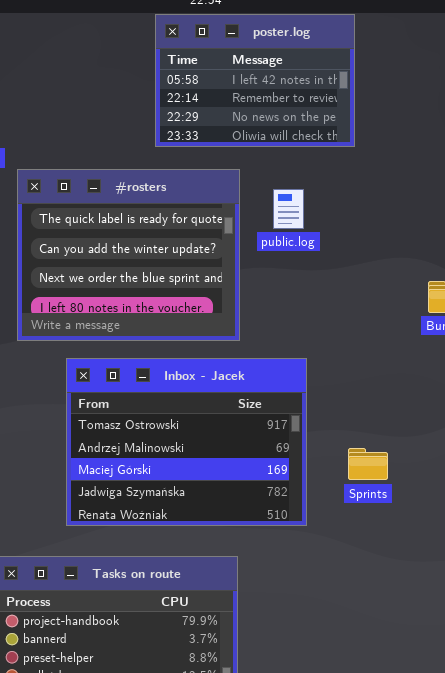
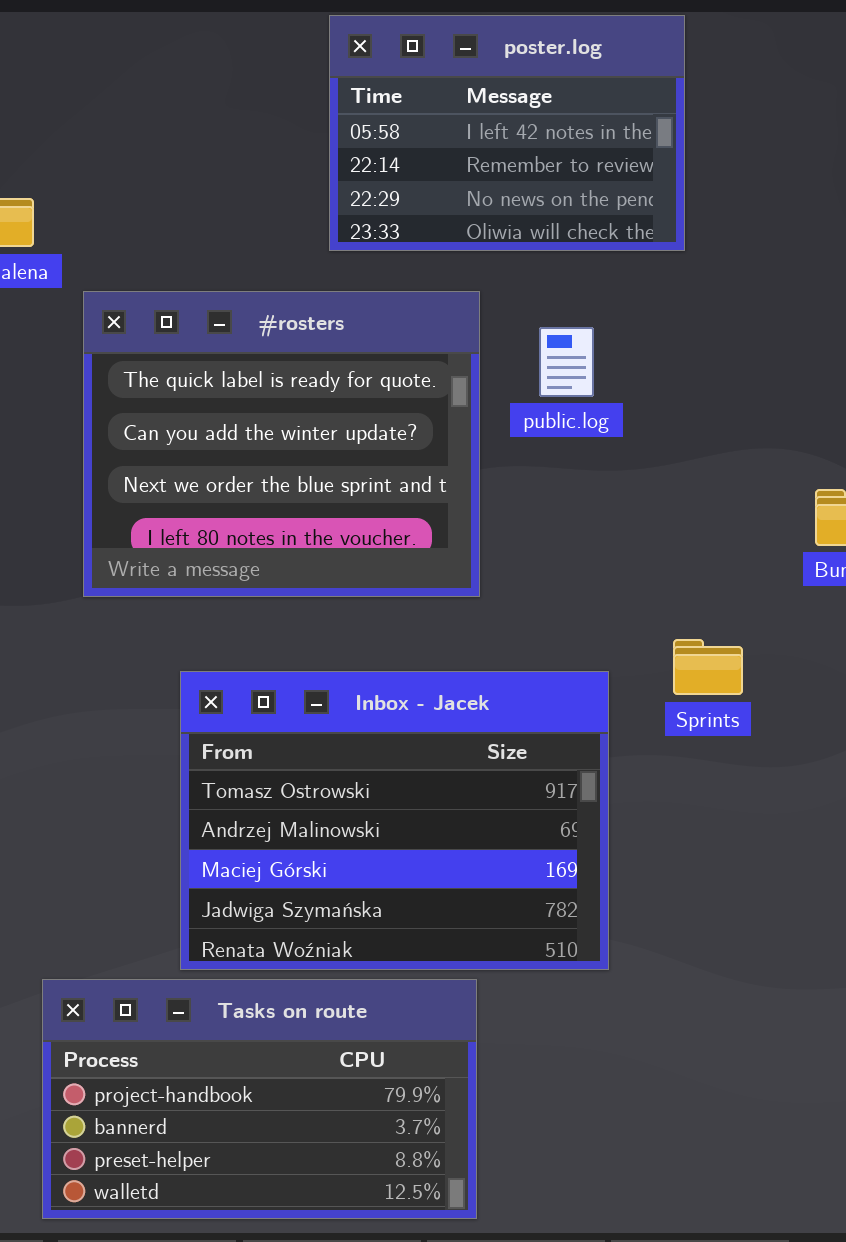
Inbox - Jacek: [66,358,307,526] -> [180,671,609,970], moved
Sprints: [348,448,388,480] -> [673,639,743,695], moved

